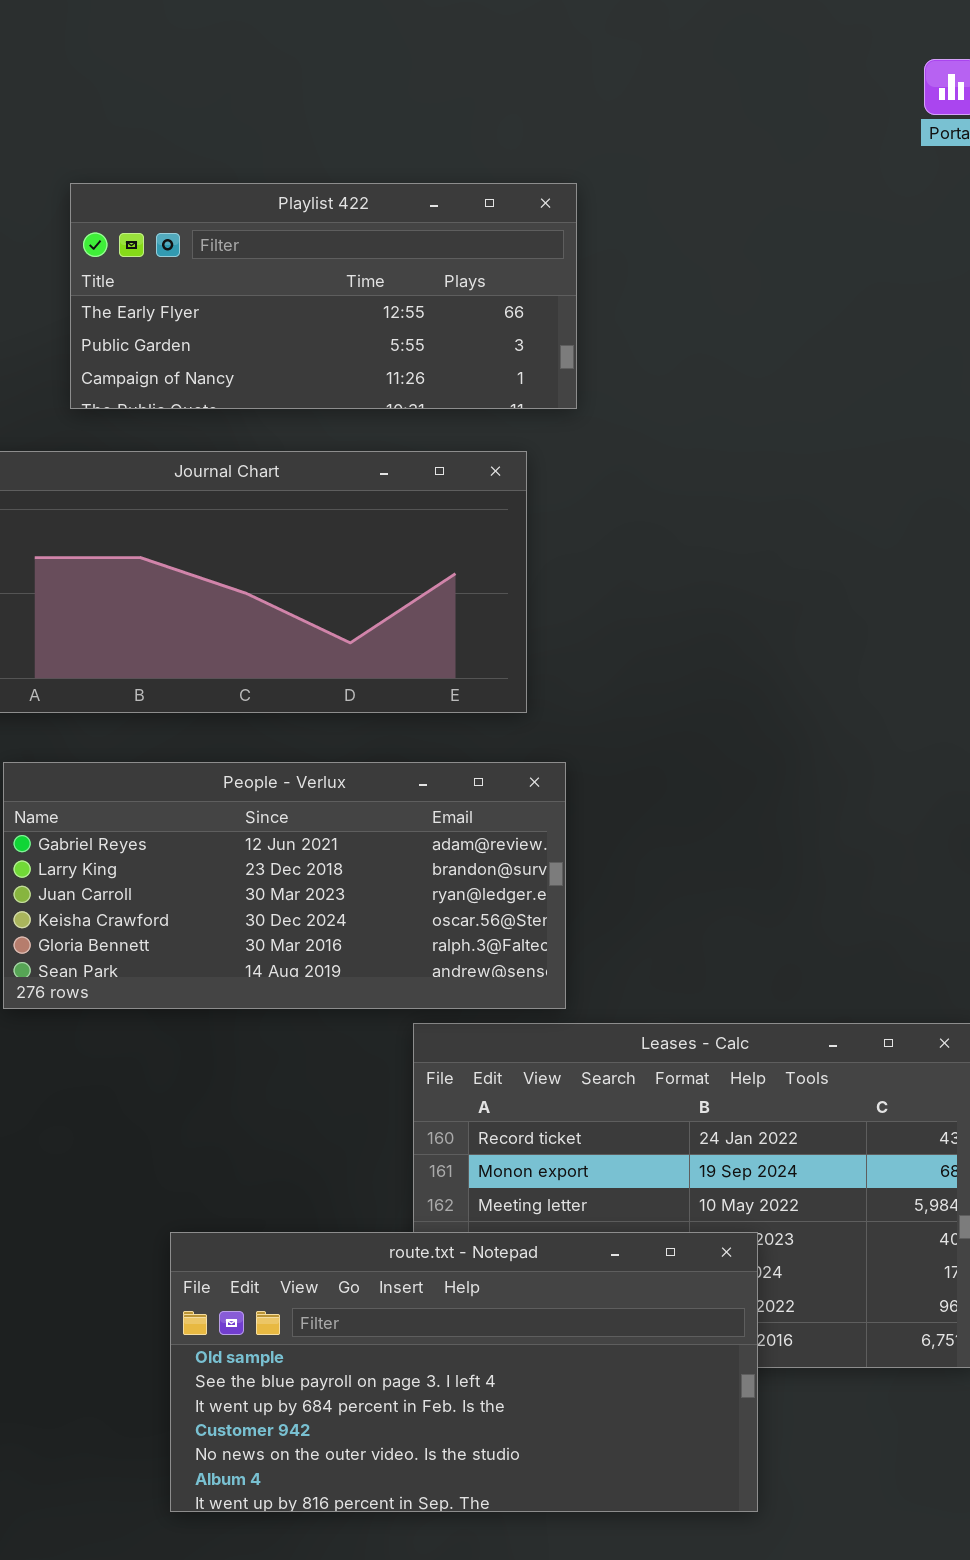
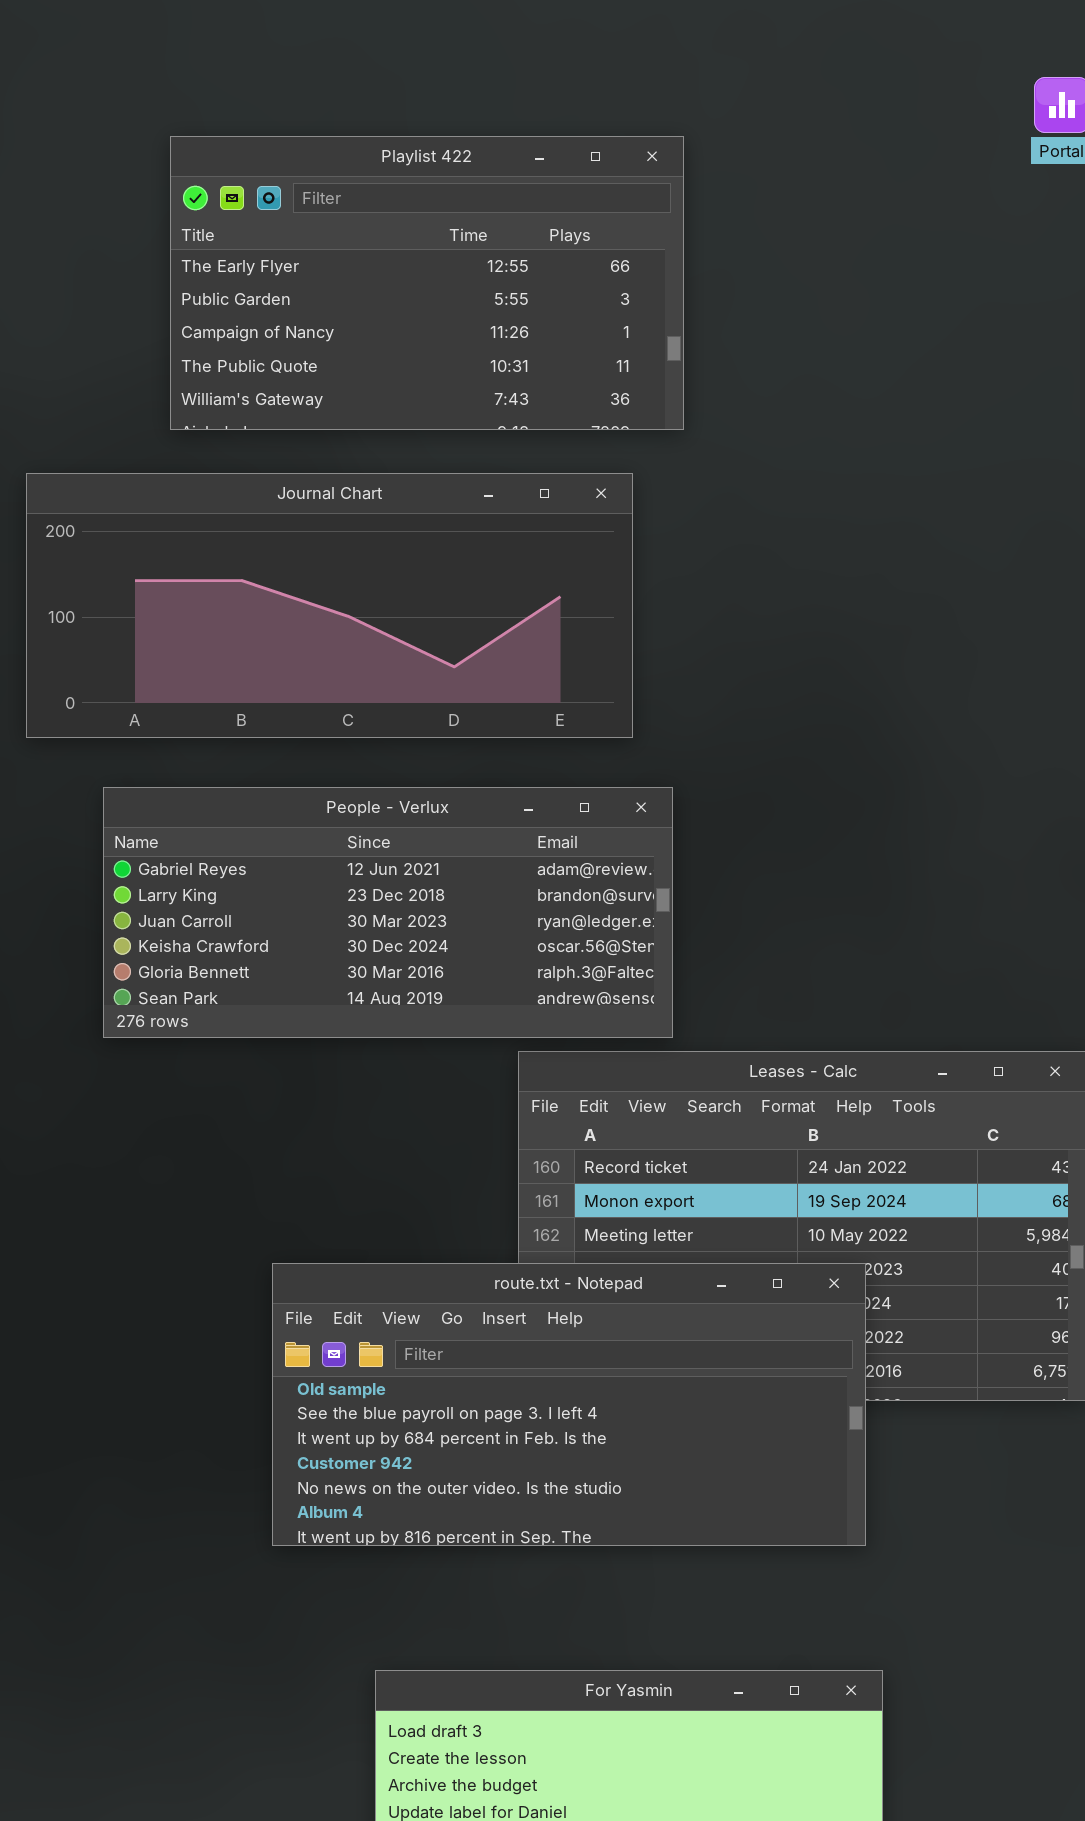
Playlist 422: [70,183,577,409] -> [170,136,684,430], resized

